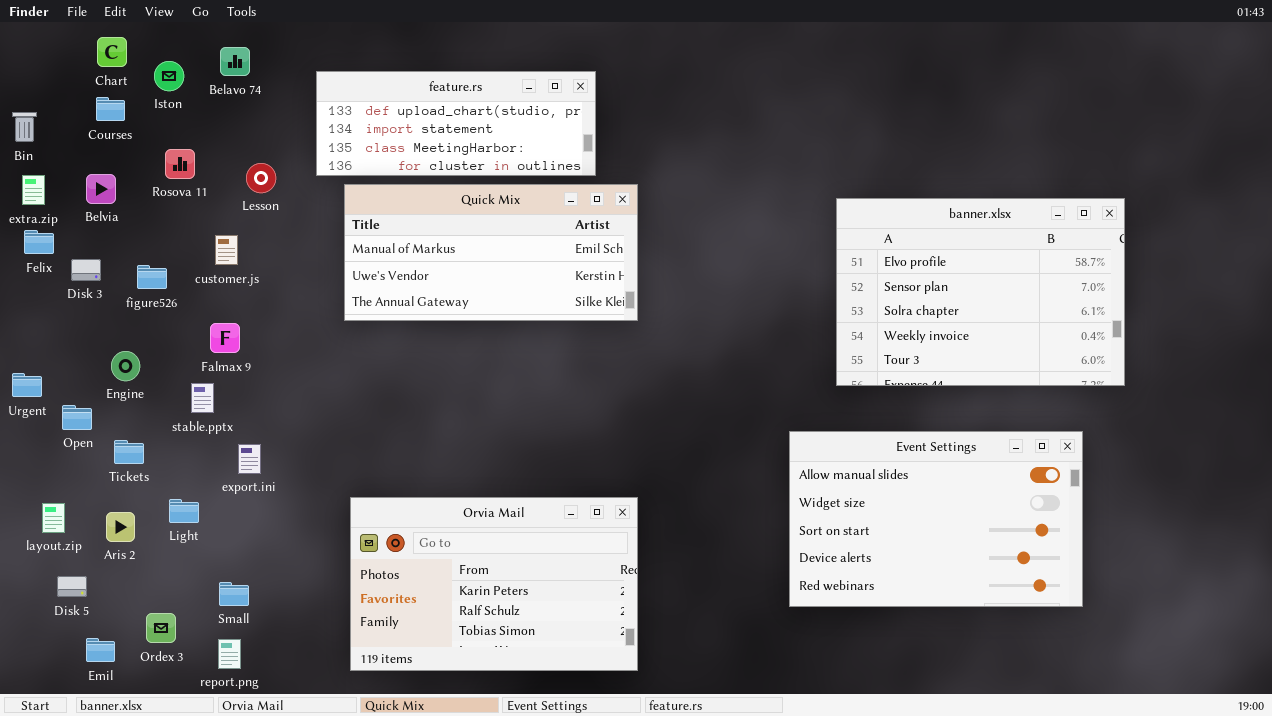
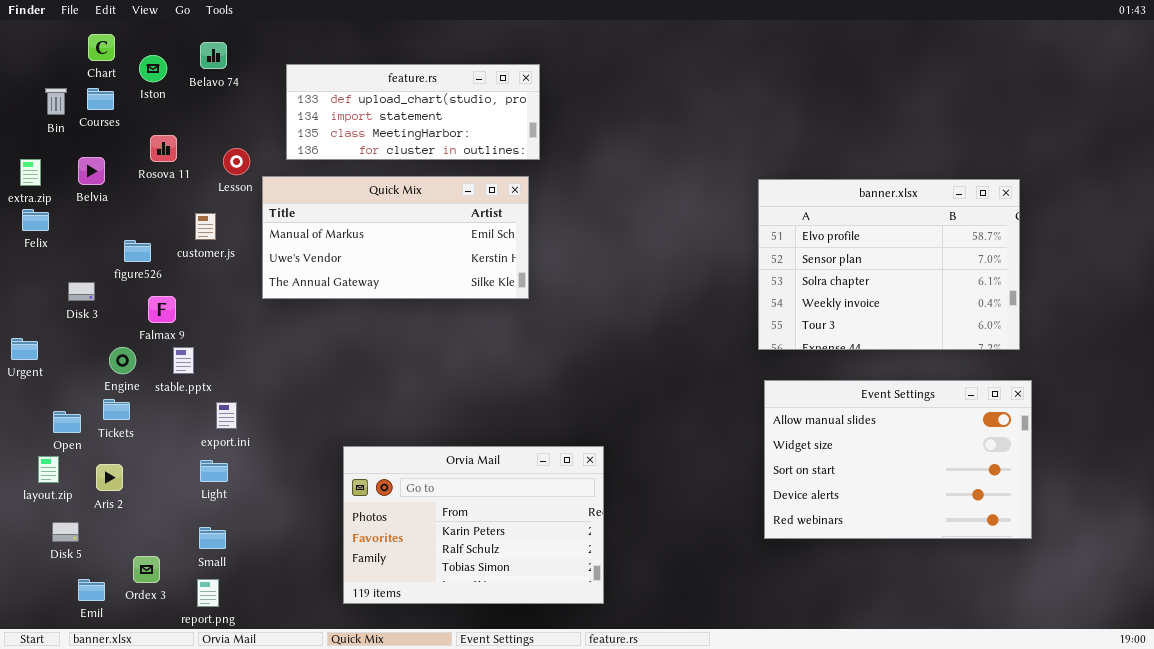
Bin: [12,112,37,142] -> [45,88,67,115], moved
Quick Mix: [344,184,638,321] -> [262,176,529,299], moved
Disk 3: [71,259,101,281] -> [68,282,95,301], moved
Falmax 9: [210,323,240,353] -> [148,296,176,323], moved
Engine: [111,351,140,381] -> [109,347,136,374], moved
Open: [62,405,92,430] -> [53,411,81,433], moved
Event Settings: [789,431,1083,607] -> [764,380,1032,539], moved
Orvia Mail: [350,497,638,671] -> [343,446,604,604], moved
Light: [169,499,199,523] -> [200,460,228,482], moved

